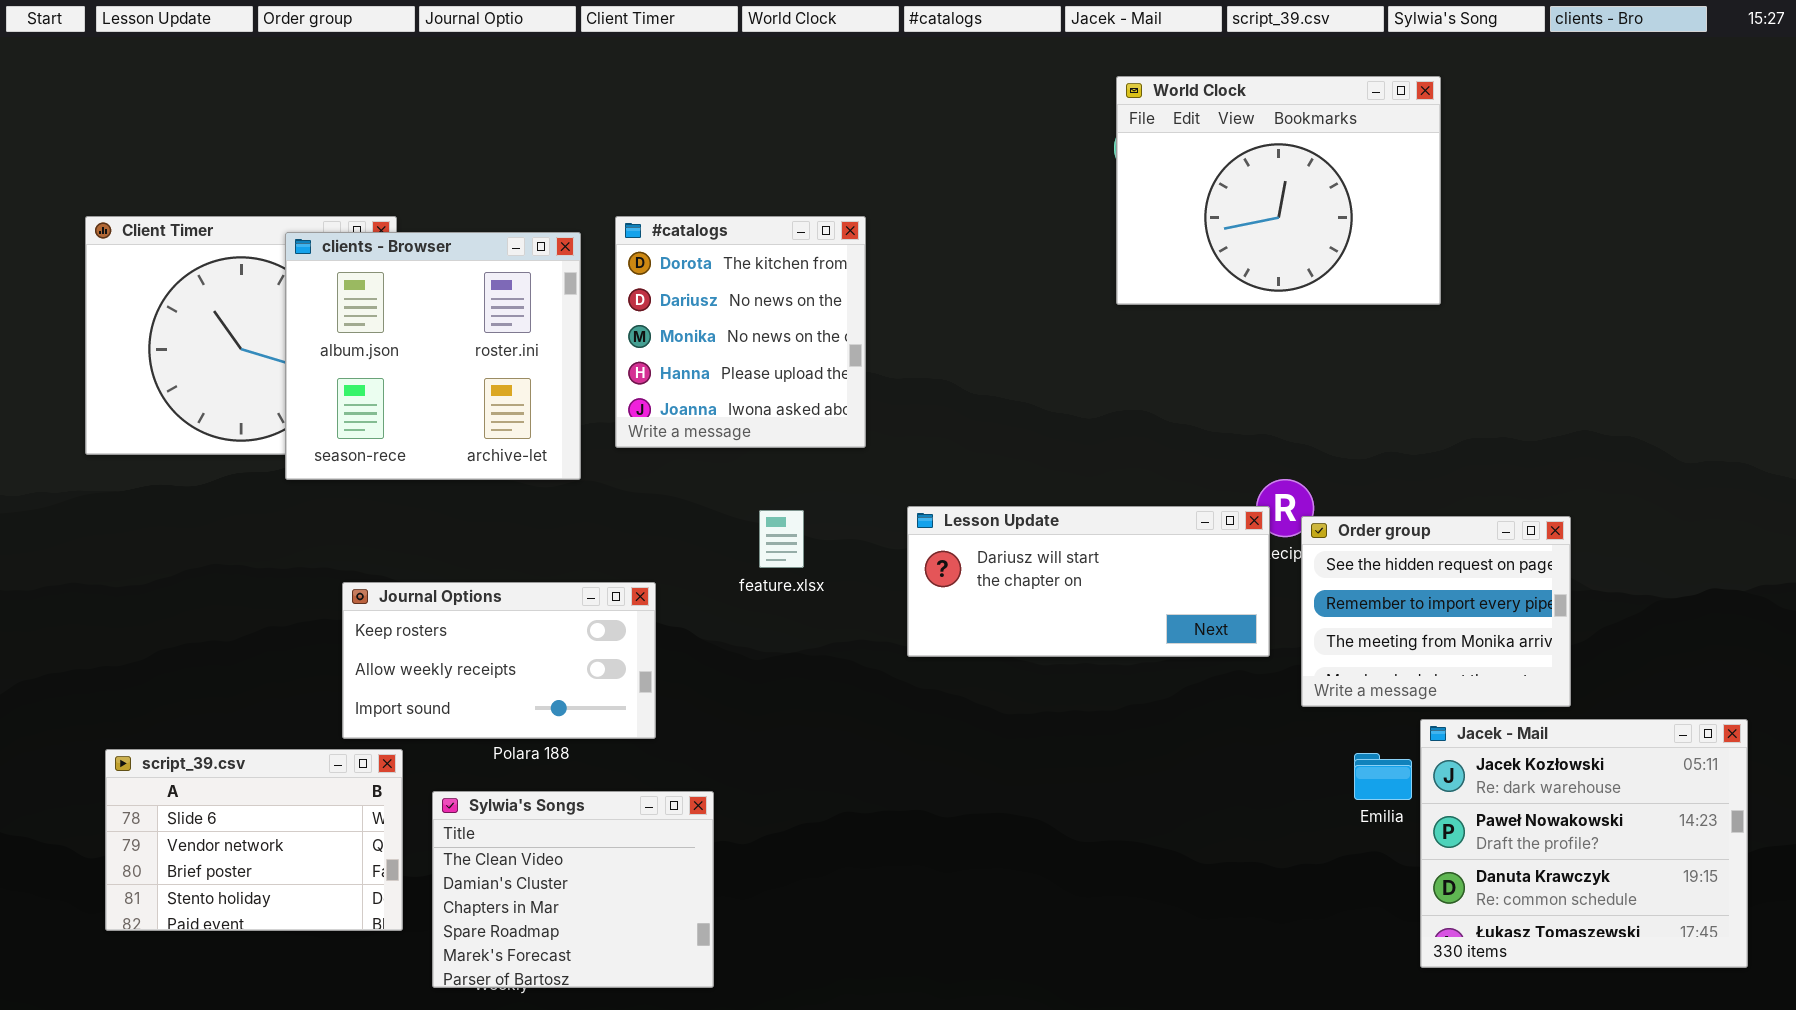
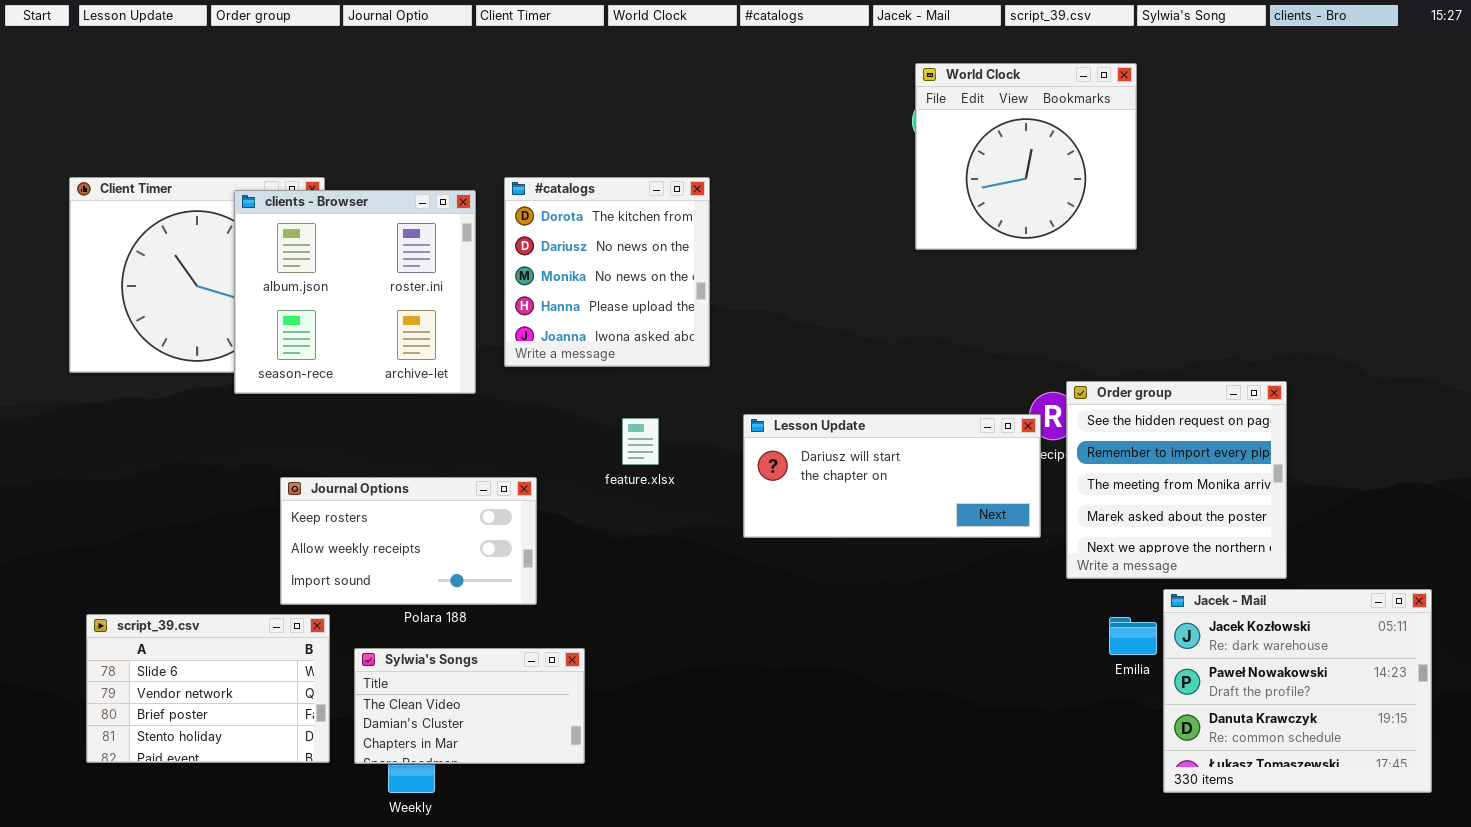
World Clock: [1116,76,1441,305] -> [915,63,1137,250], resized
Order group: [1301,516,1571,707] -> [1066,381,1287,579], resized
Sylwia's Songs: [432,791,714,988] -> [354,648,585,764], resized

